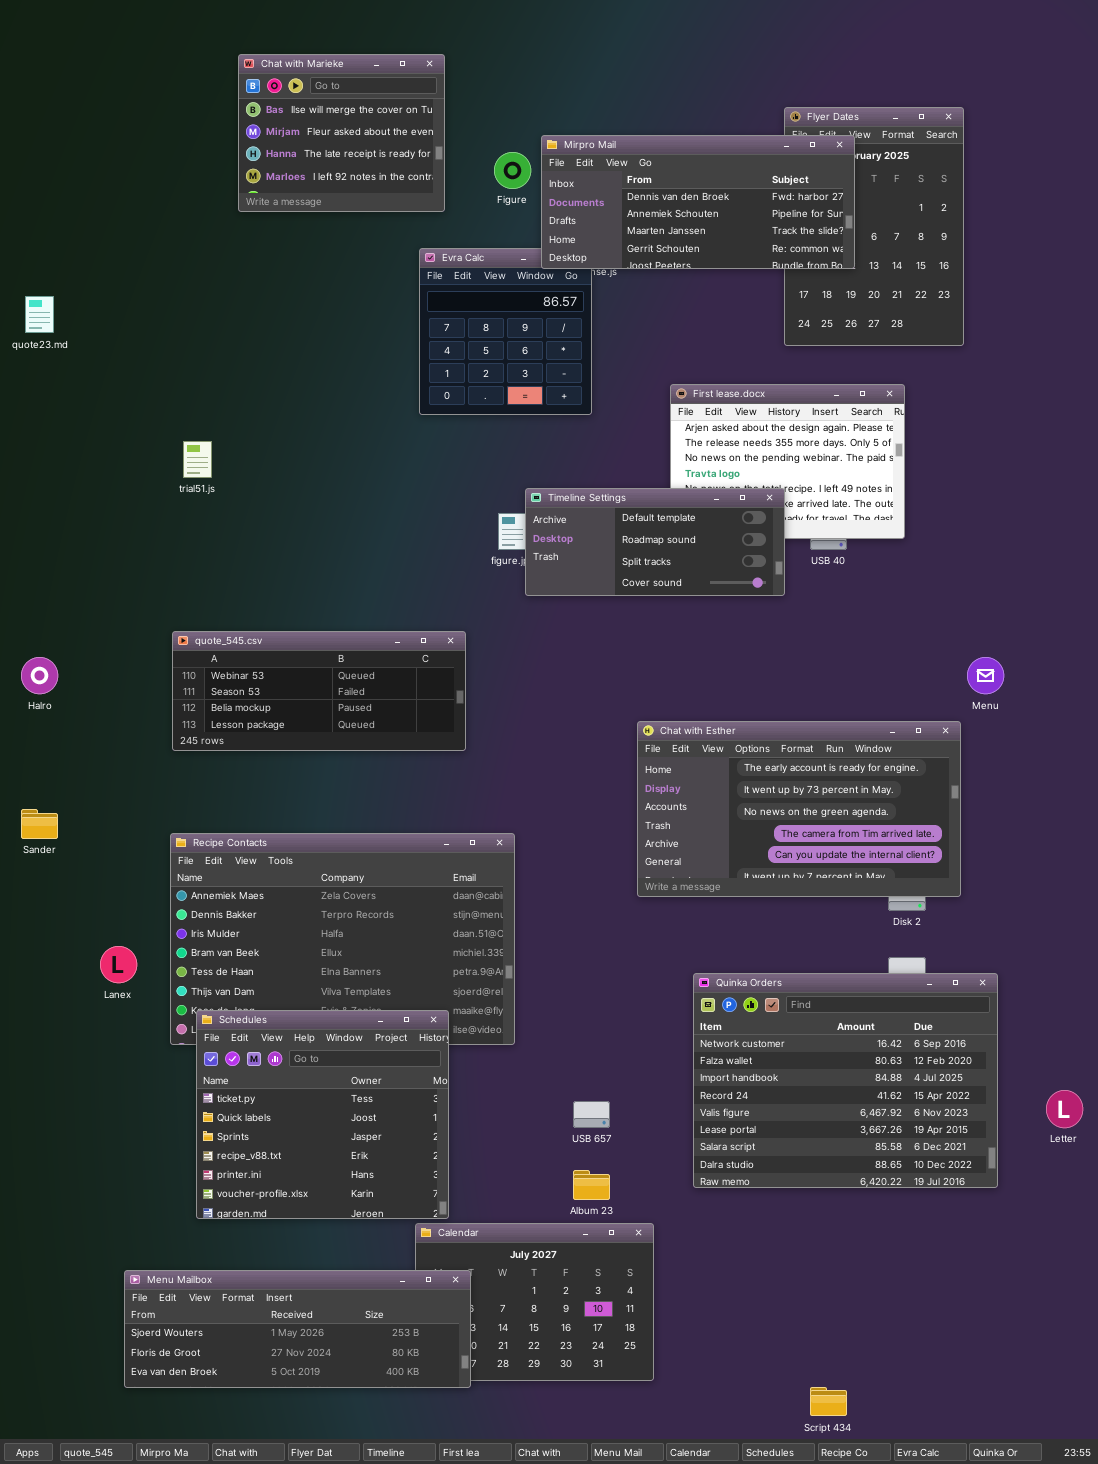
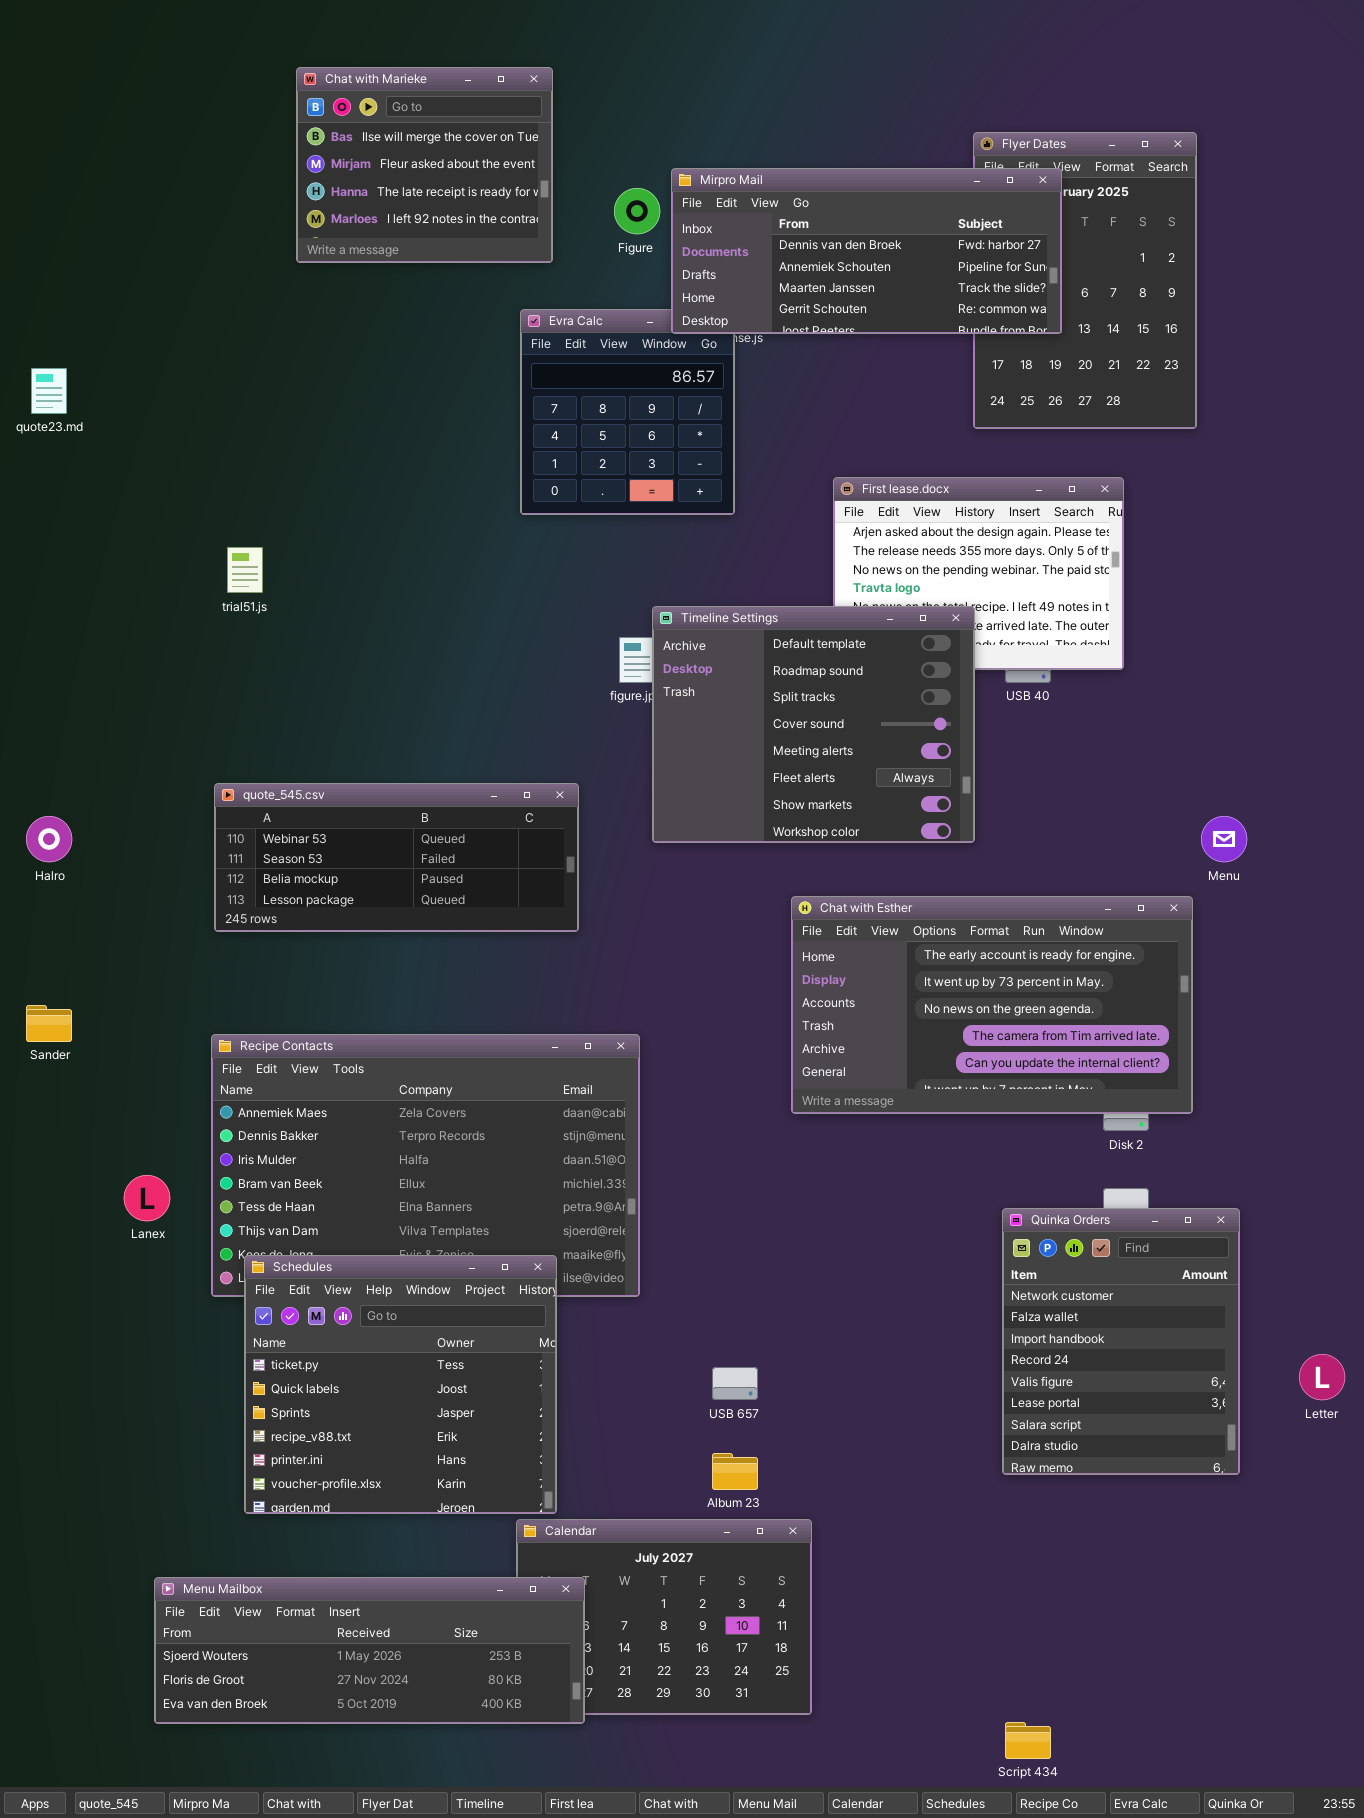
Timeline Settings: [525,488,785,596] -> [652,606,975,843], resized
Quinka Orders: [693,973,998,1188] -> [1002,1208,1240,1475], resized

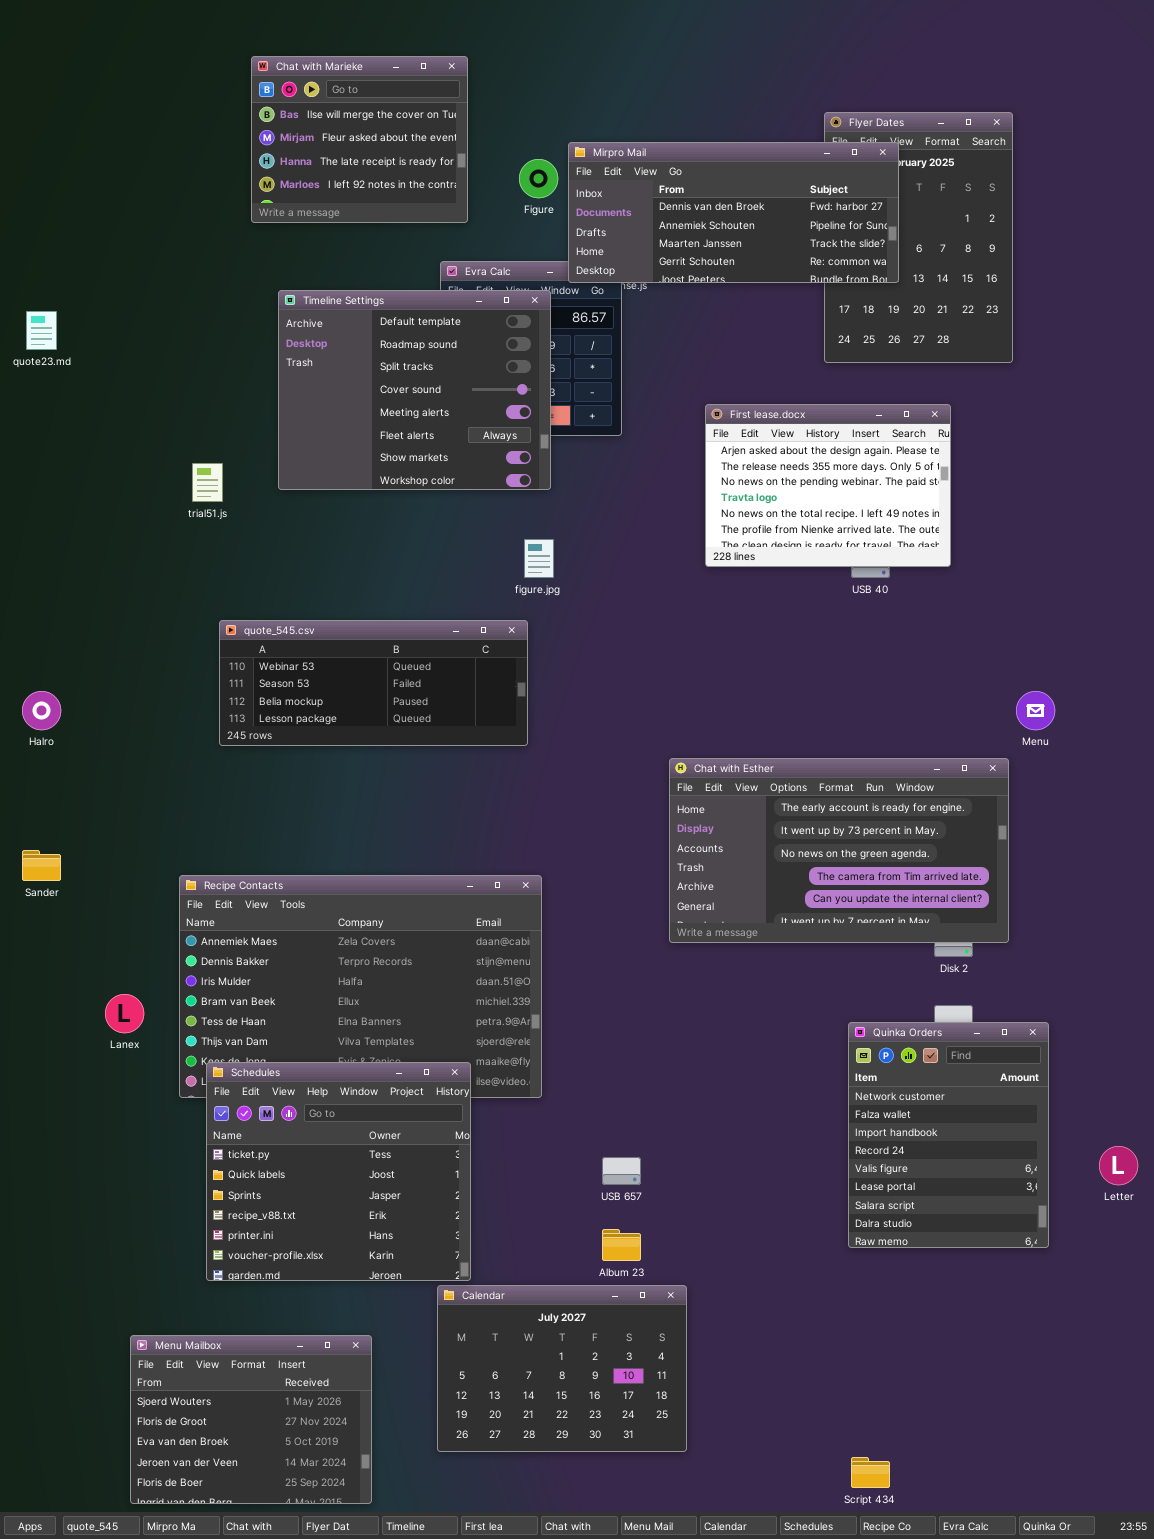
Timeline Settings: [652,606,975,843] -> [278,290,551,490], moved
quote_545.csv: [214,783,579,932] -> [219,620,528,746], moved
Menu Mailbox: [154,1577,585,1724] -> [130,1335,372,1504], resized

